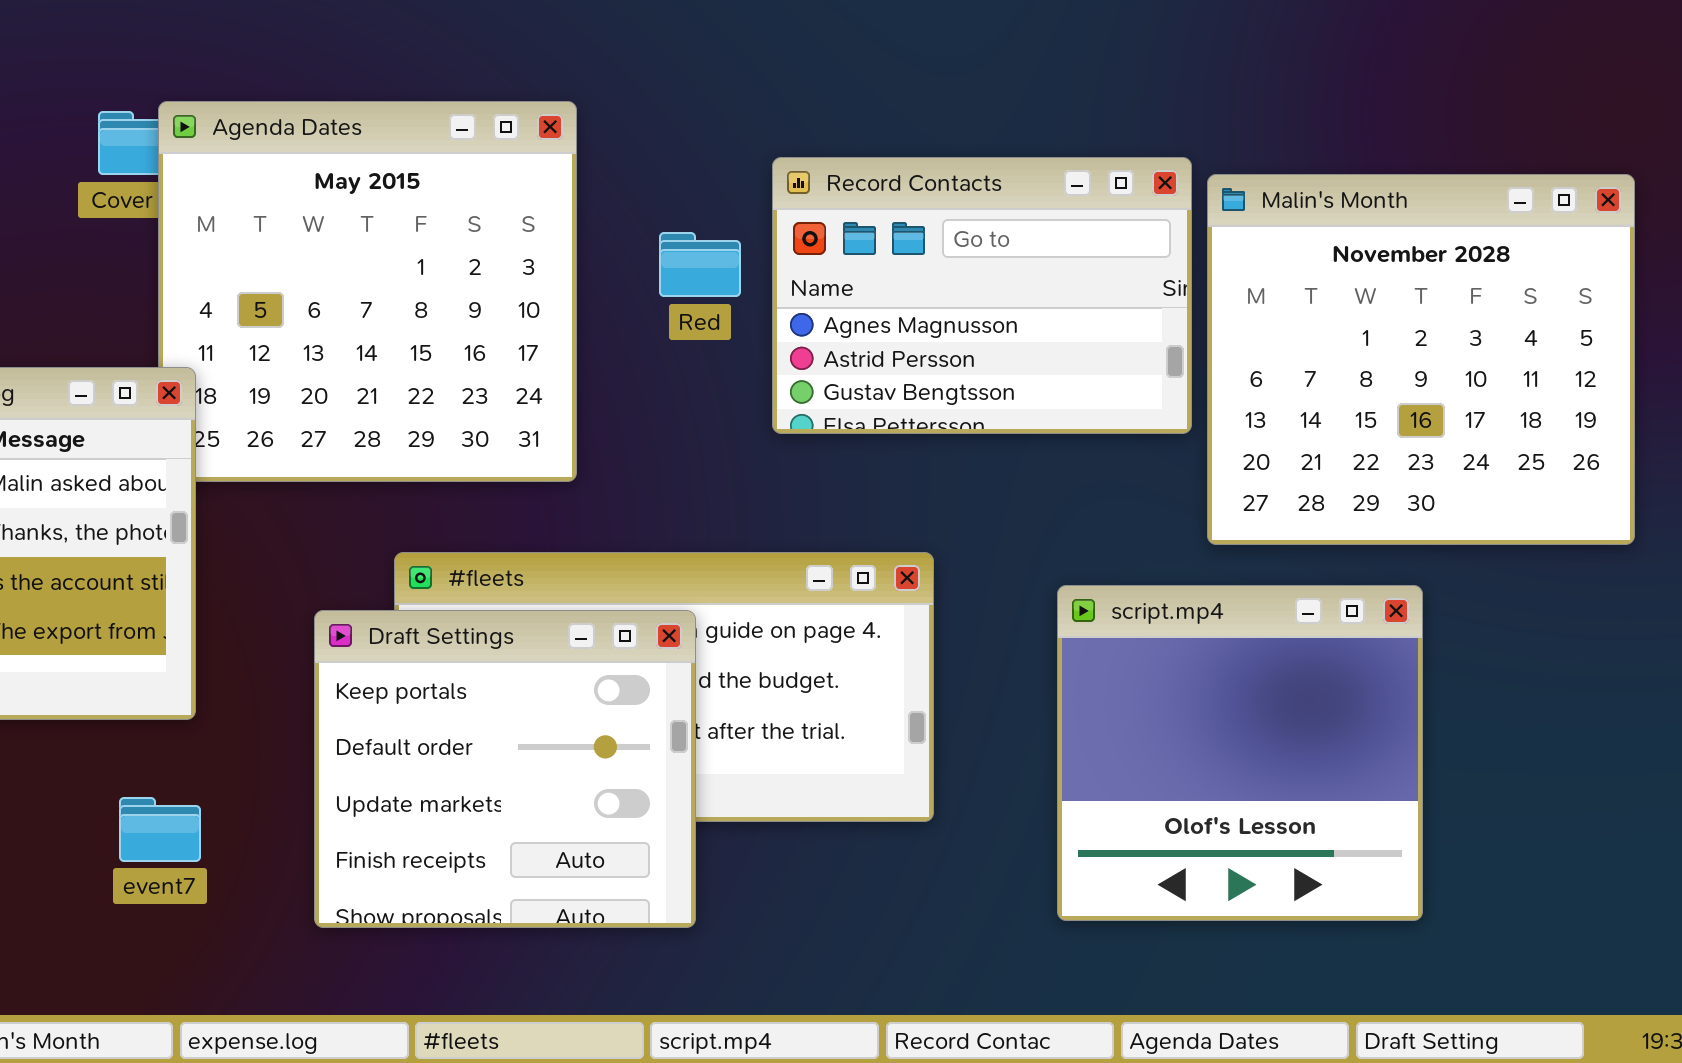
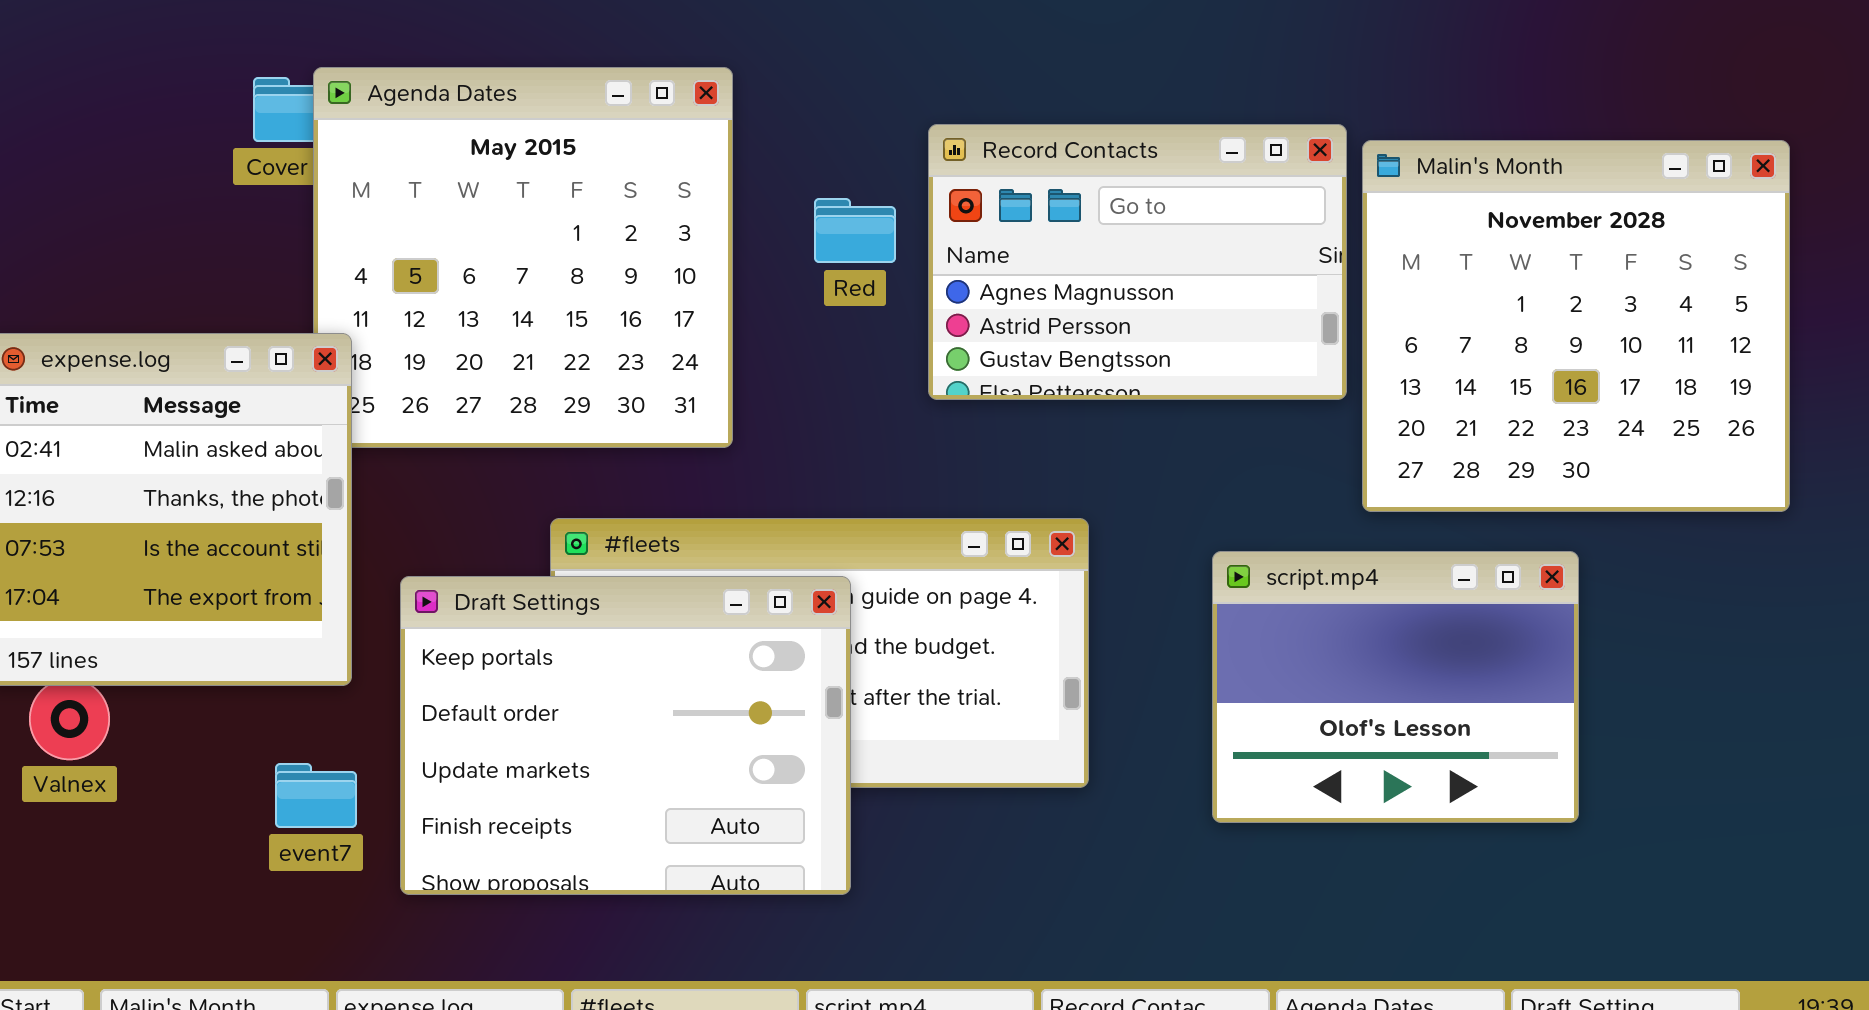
script.mp4: [1057,585,1423,921] -> [1212,551,1579,823], resized
Draft Settings: [314,610,696,928] -> [400,576,851,895], resized

